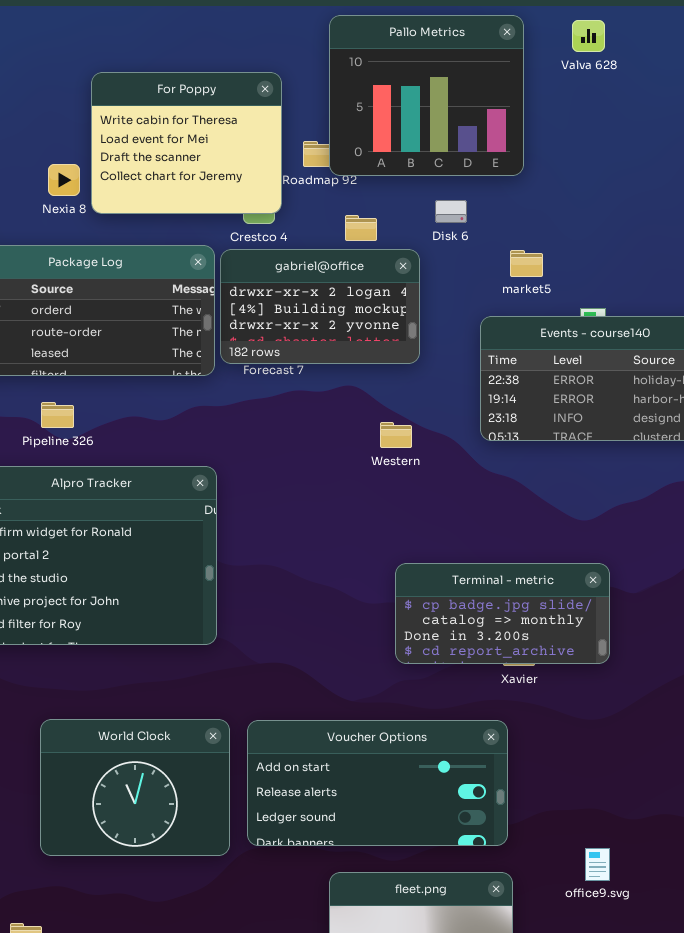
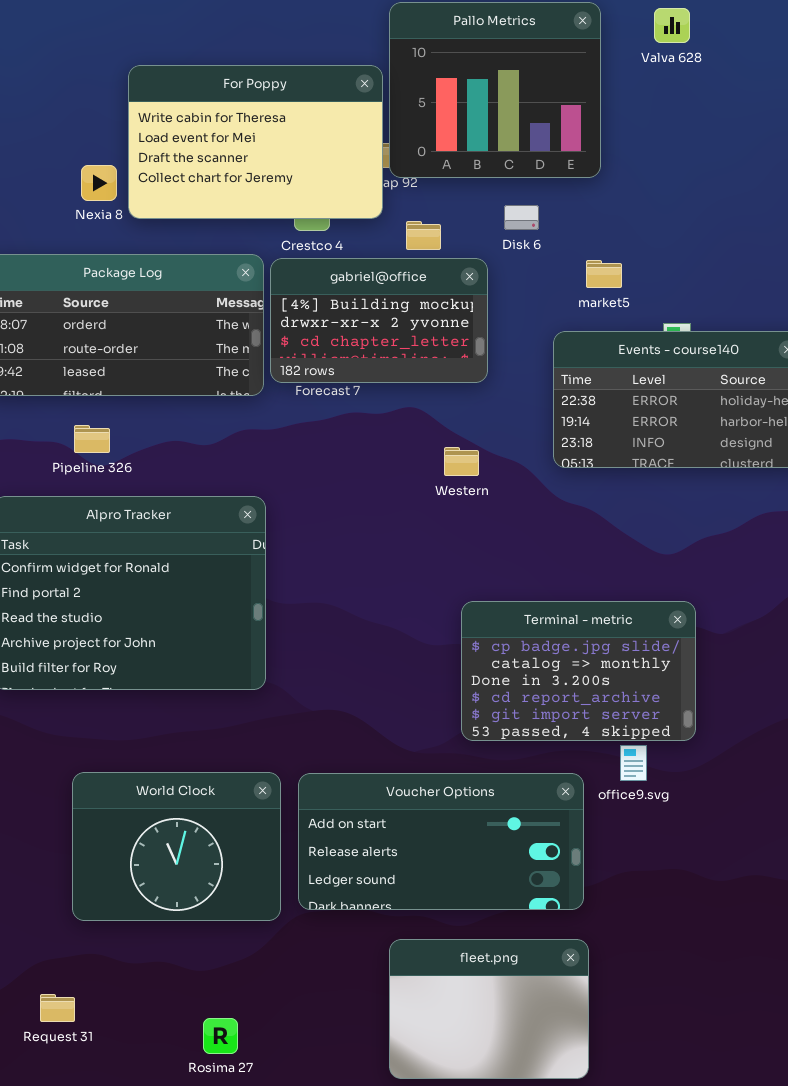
For Poppy: [91,72,282,214] -> [128,65,383,219], resized
gabriel@office: [220,249,420,364] -> [270,258,488,383], scrolled down 1 row
Terminal - metric: [395,563,610,664] -> [461,601,696,741], resized
office9.svg: [585,848,610,881] -> [620,745,647,781], moved

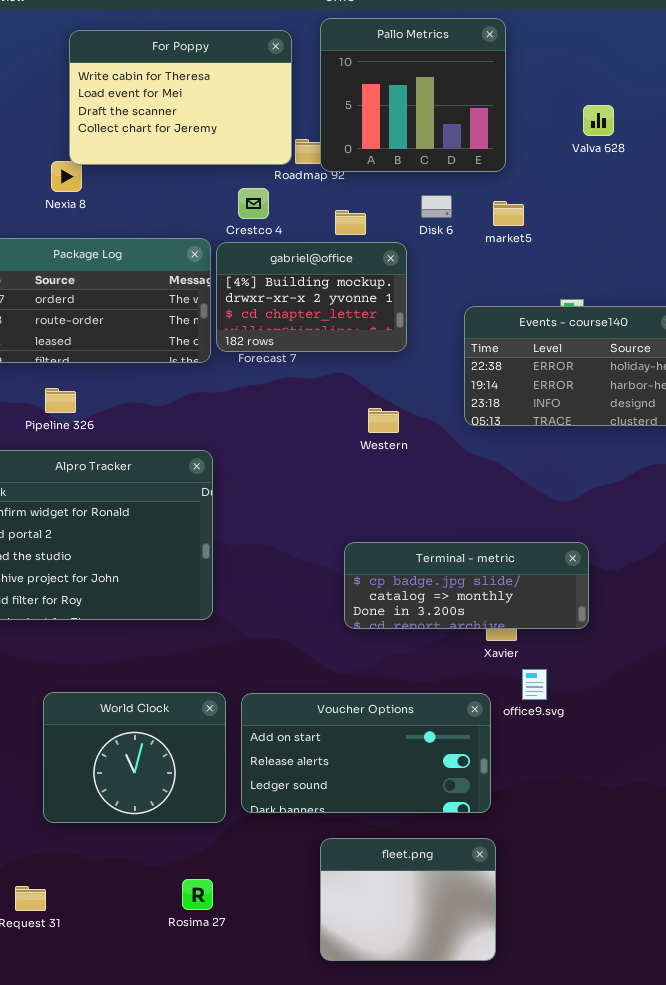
Valva 628: [654,8,690,43] -> [583,105,614,136], moved
For Poppy: [128,65,383,219] -> [69,30,292,165], moved
market5: [586,260,622,288] -> [493,201,524,226], moved
Terminal - metric: [461,601,696,741] -> [344,542,589,629], resized
Rosima 27: [203,1018,238,1054] -> [182,879,213,910], moved

